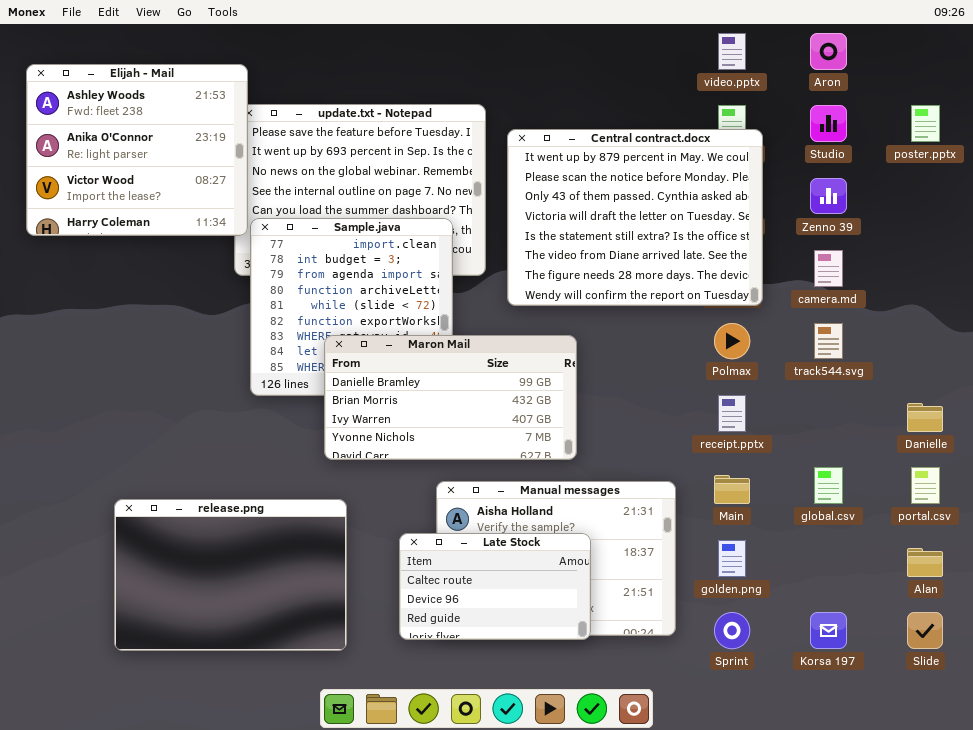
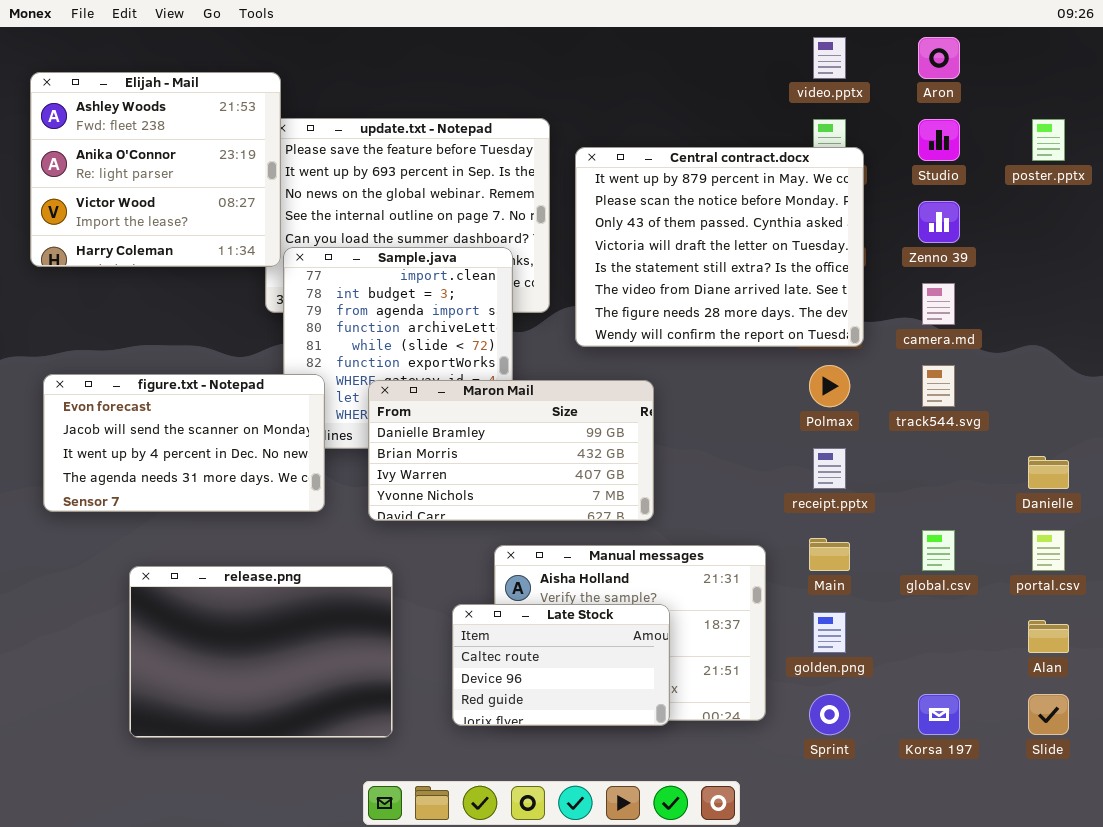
figure.txt - Notepad: none -> [43,374,325,512], opened

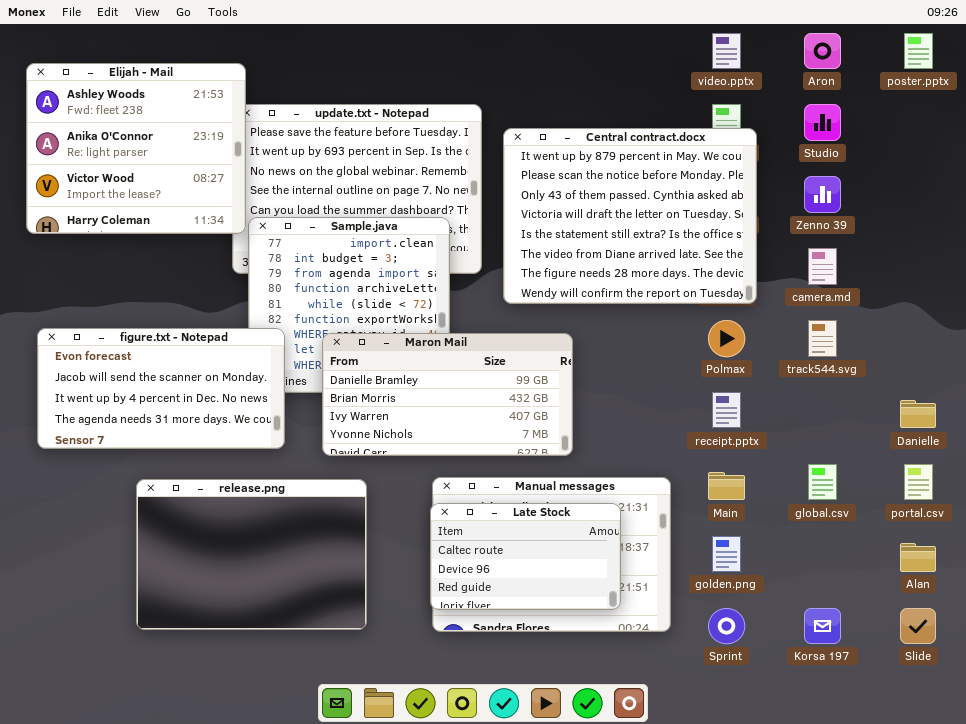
poster.pptx: [1032,119,1065,161] -> [904,33,933,69], moved
release.png: [129,566,393,738] -> [136,479,367,630], moved
Late Stock: [452,604,670,726] -> [430,503,621,610], moved

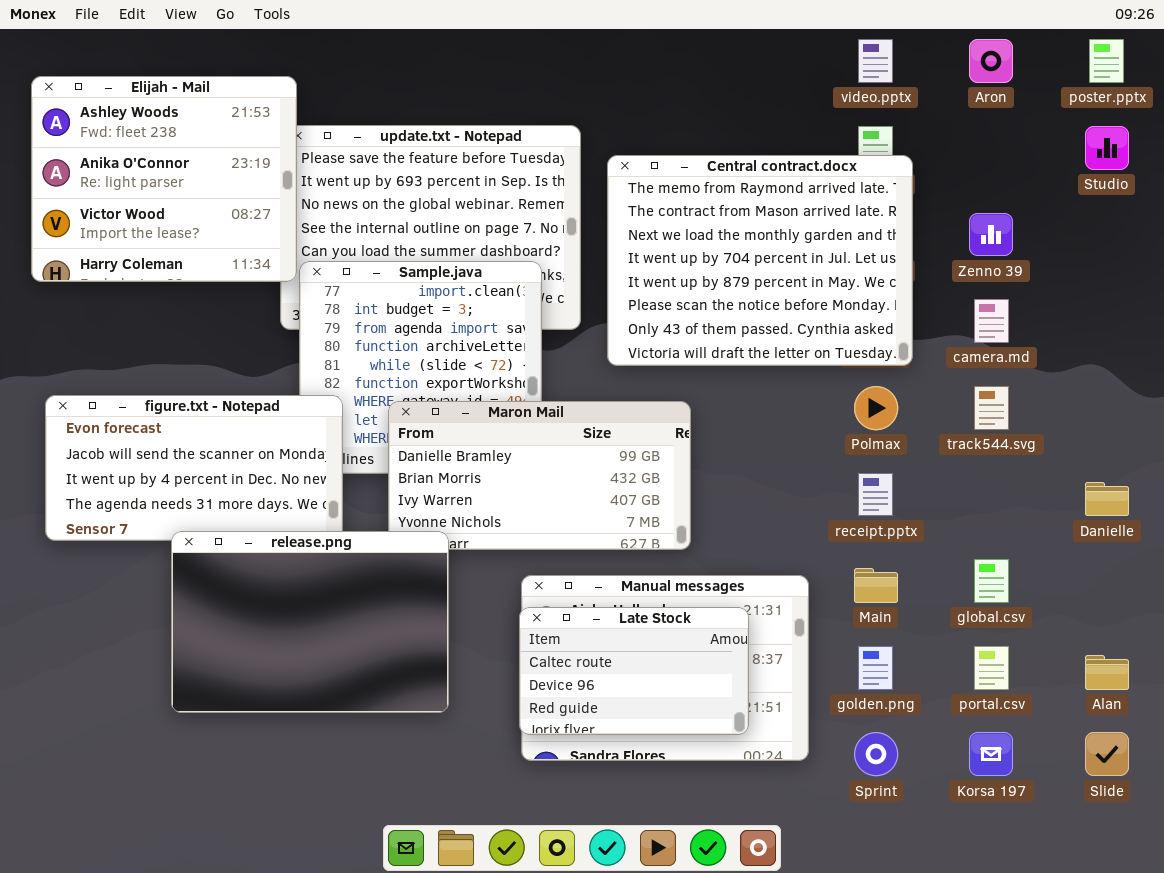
Studio: [804,104,841,141] -> [1085,126,1129,170], moved
Central contract.docx: [503,128,757,304] -> [607,155,913,366], scrolled up 4 rows
portal.csv: [904,464,933,500] -> [974,646,1009,690], moved
release.png: [136,479,367,630] -> [171,531,449,713], moved

